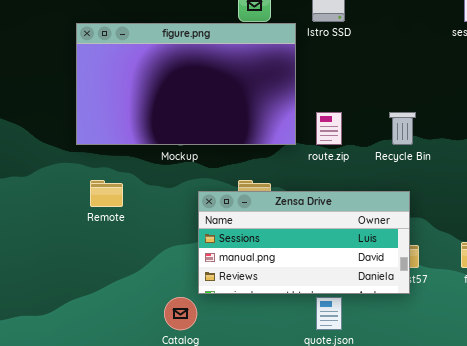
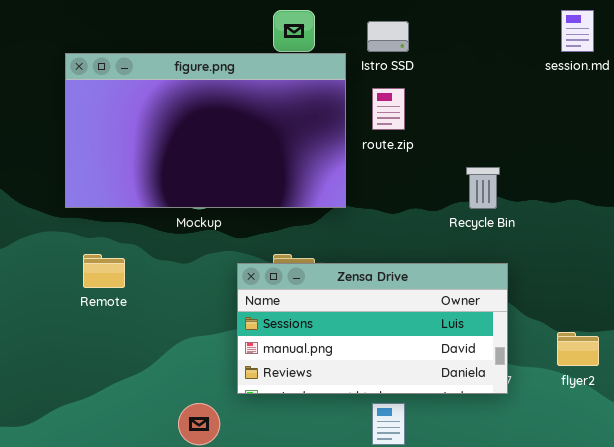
route.zip: [316,112,342,145] -> [372,88,405,130], moved
Zensa Drive: [198,191,410,294] -> [237,263,508,394], moved

